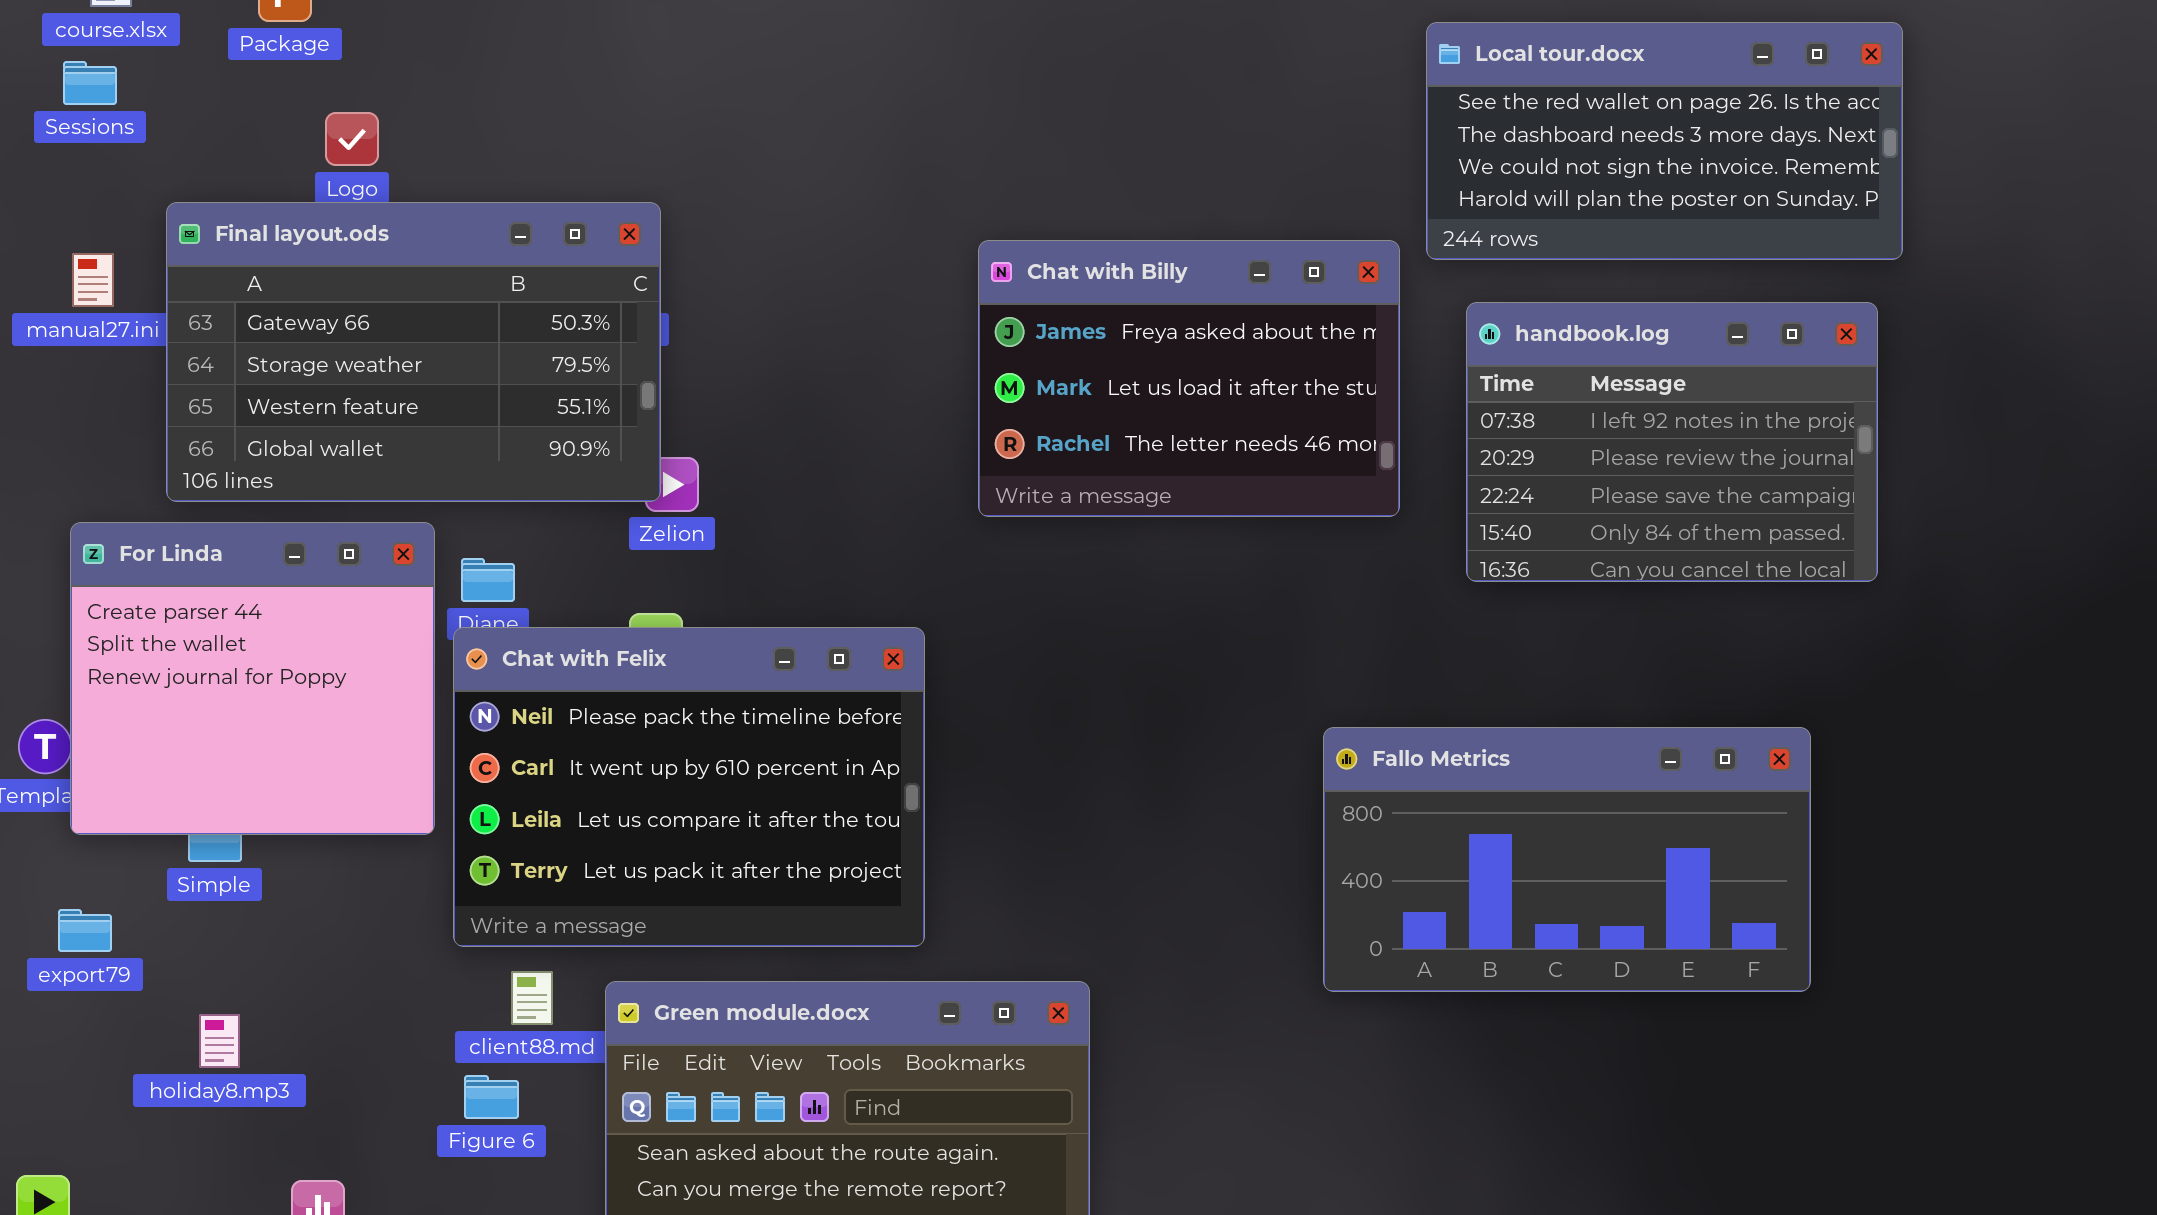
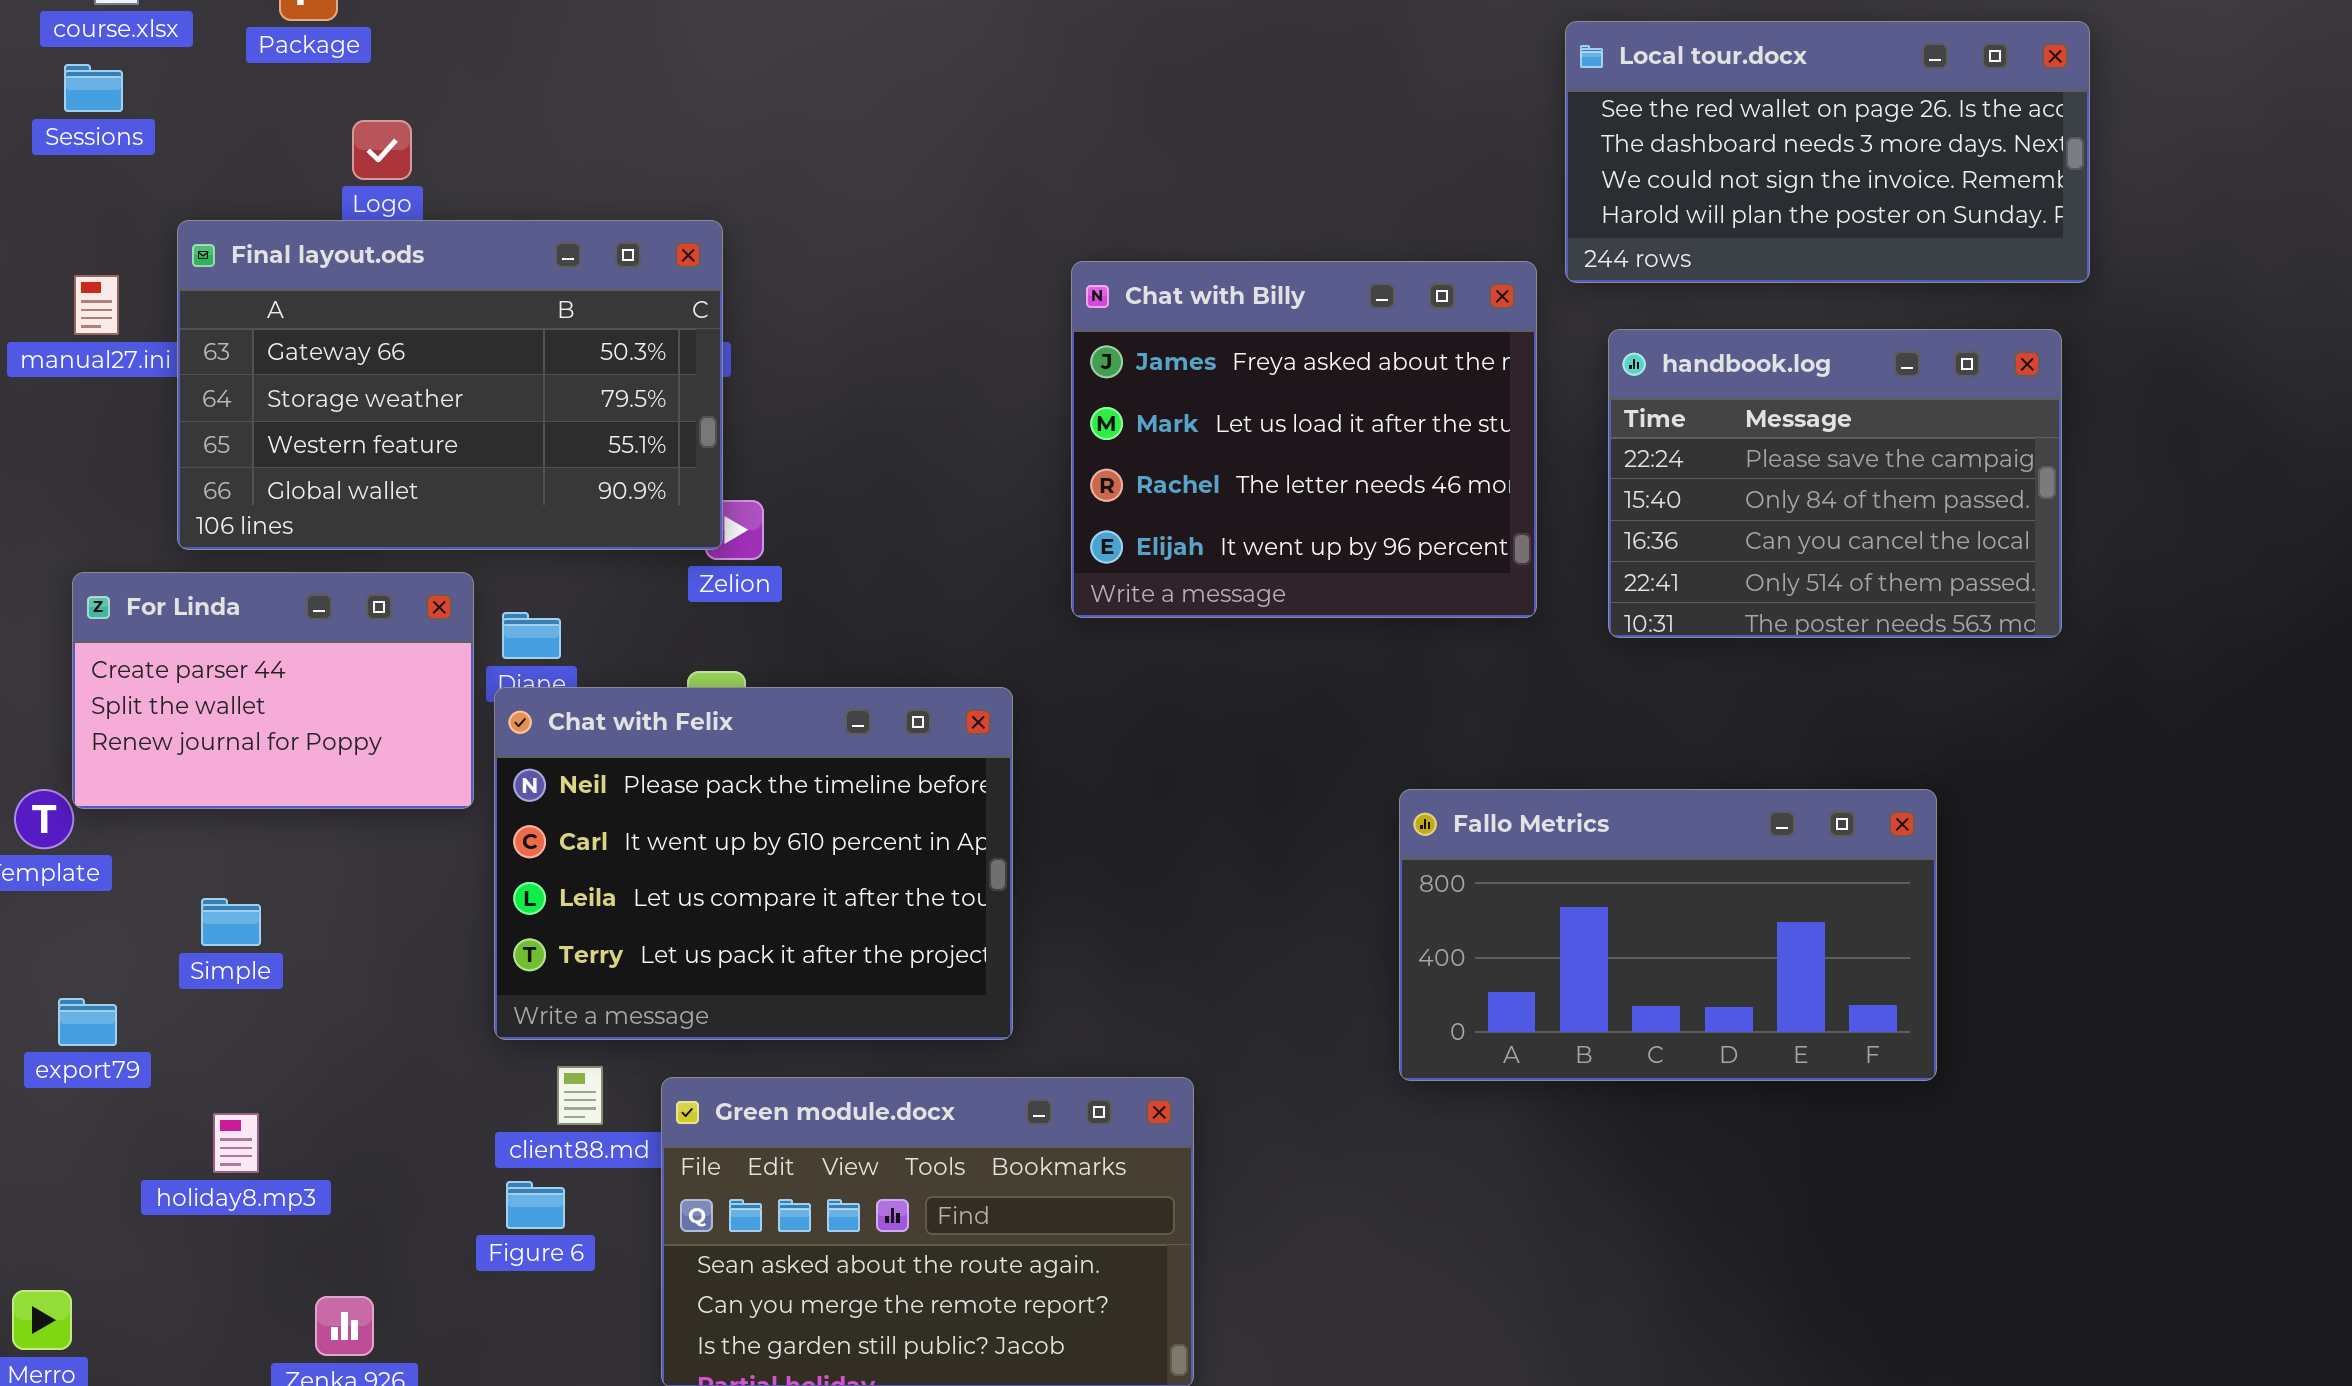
Chat with Billy: [978,240,1400,517] -> [1071,261,1537,618], resized
handbook.log: [1466,302,1878,582] -> [1608,329,2062,638], scrolled down 2 rows
For Linda: [70,522,435,835] -> [72,572,474,809], resized
Fallo Metrics: [1323,727,1811,992] -> [1399,789,1937,1081], moved

